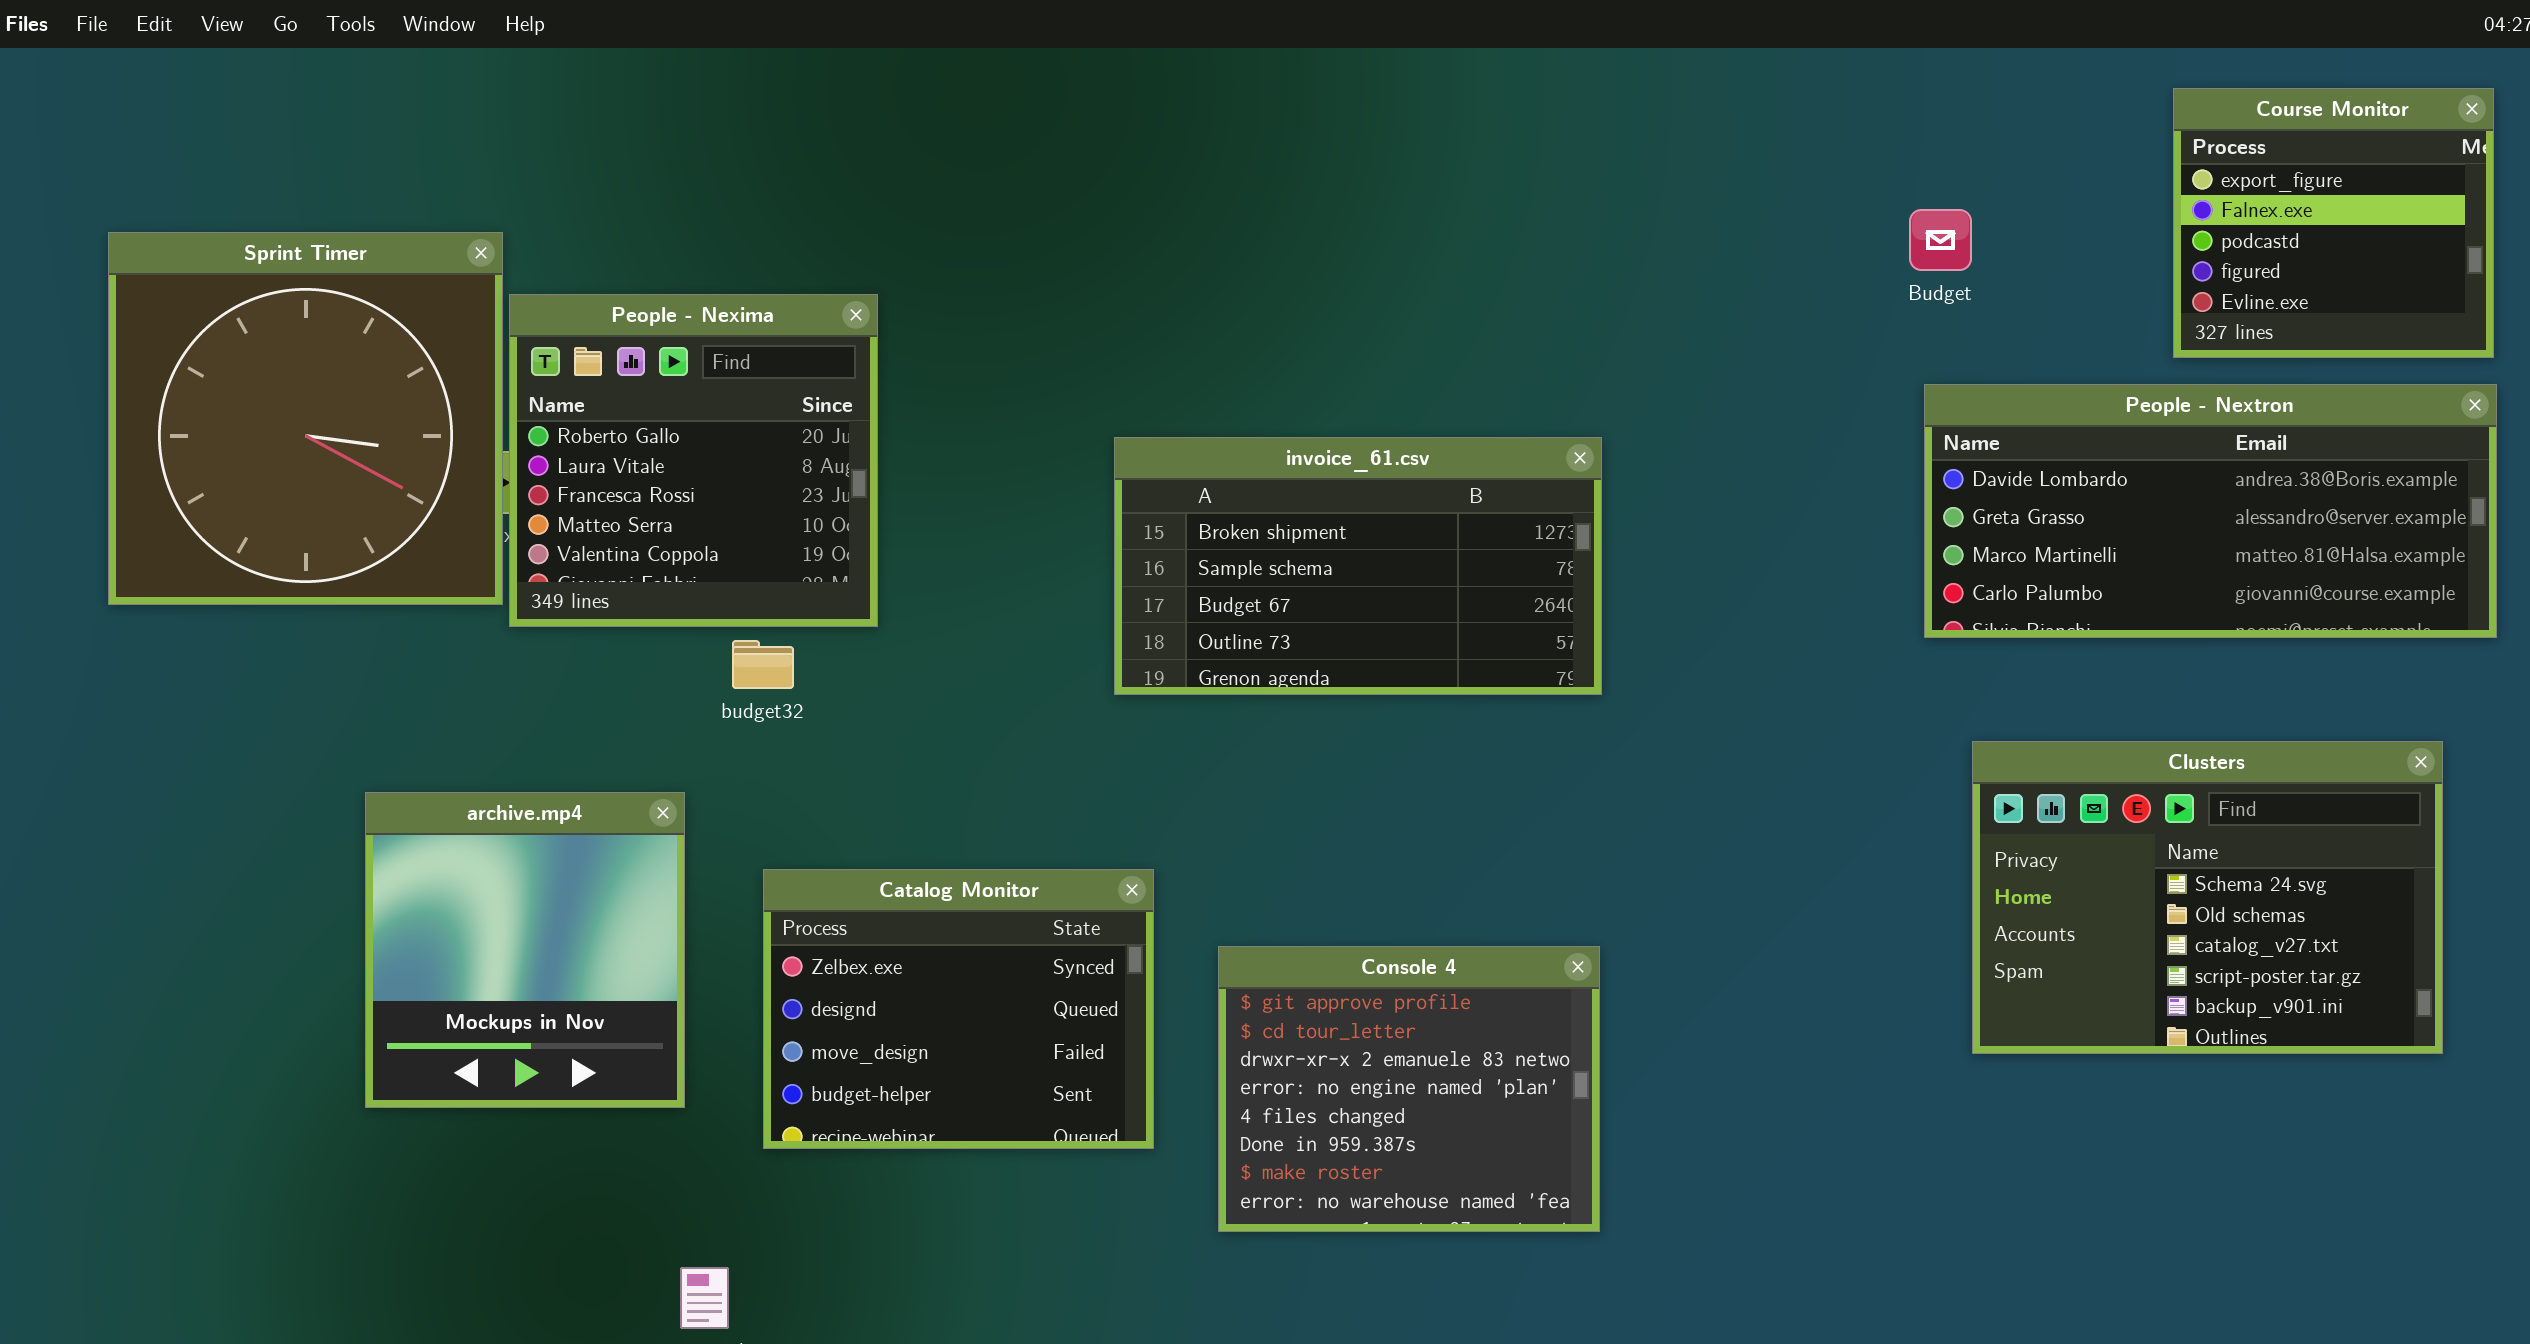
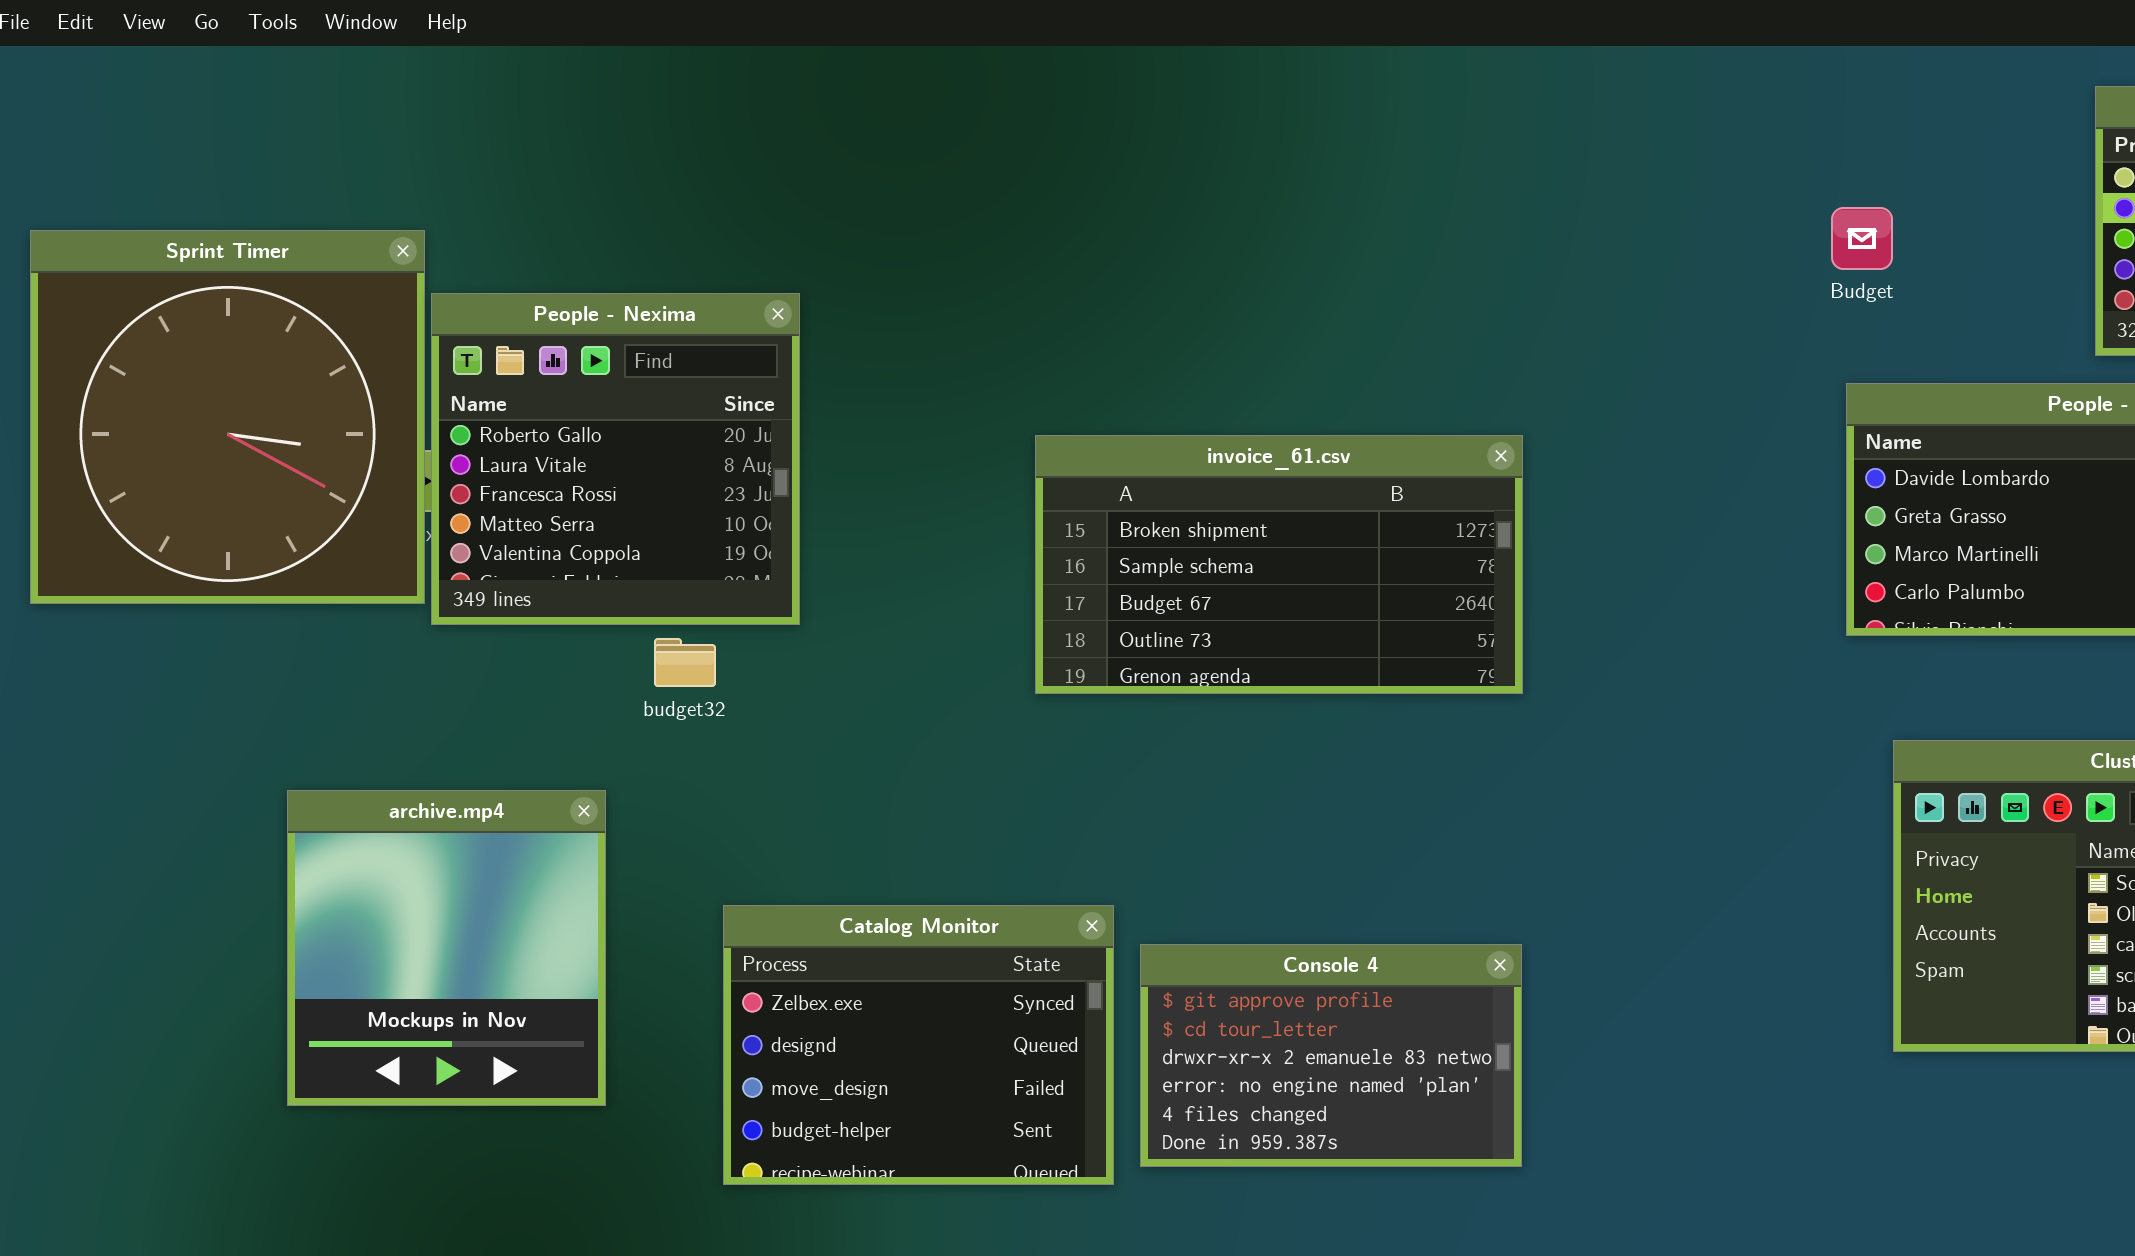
Catalog Monitor: [763,869,1154,1149] -> [723,905,1114,1185], moved
Console 4: [1218,946,1600,1232] -> [1140,944,1522,1167], resized

